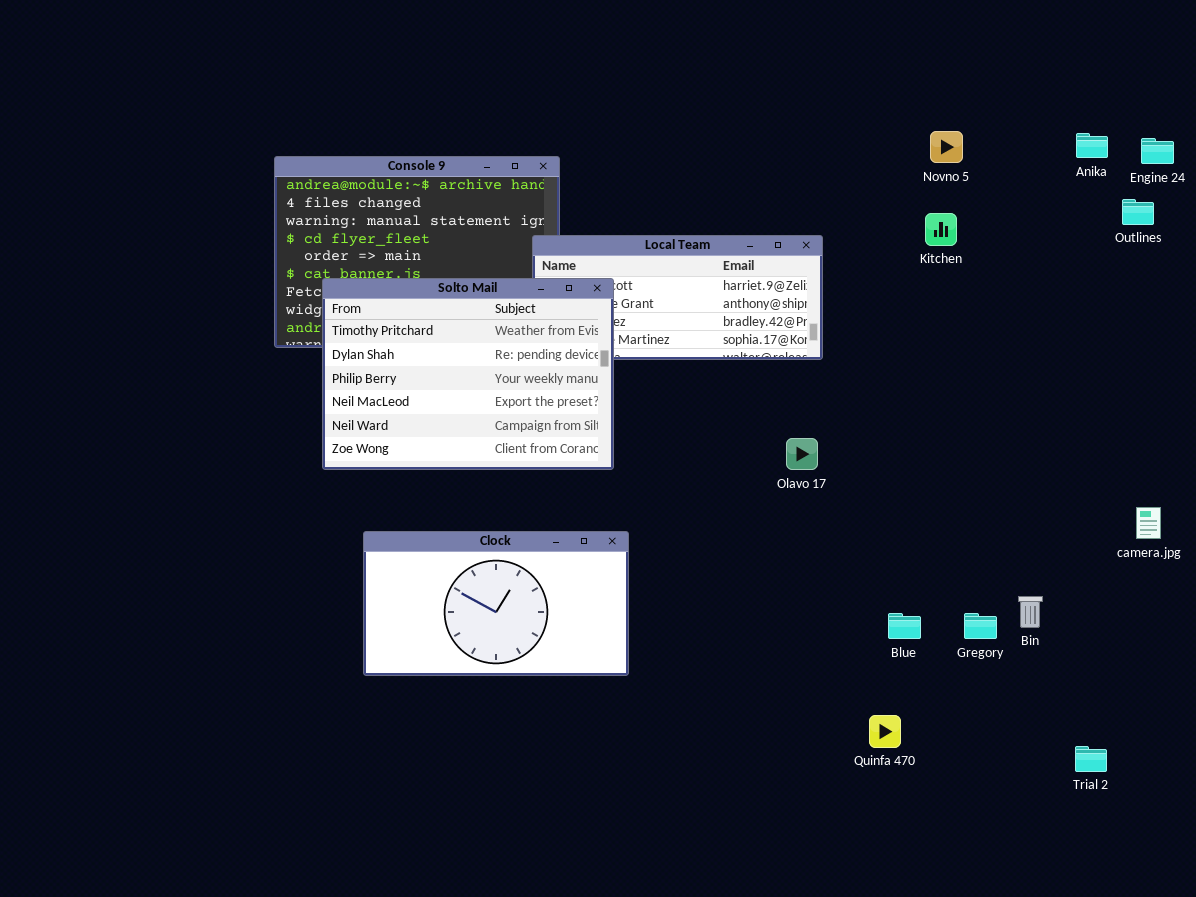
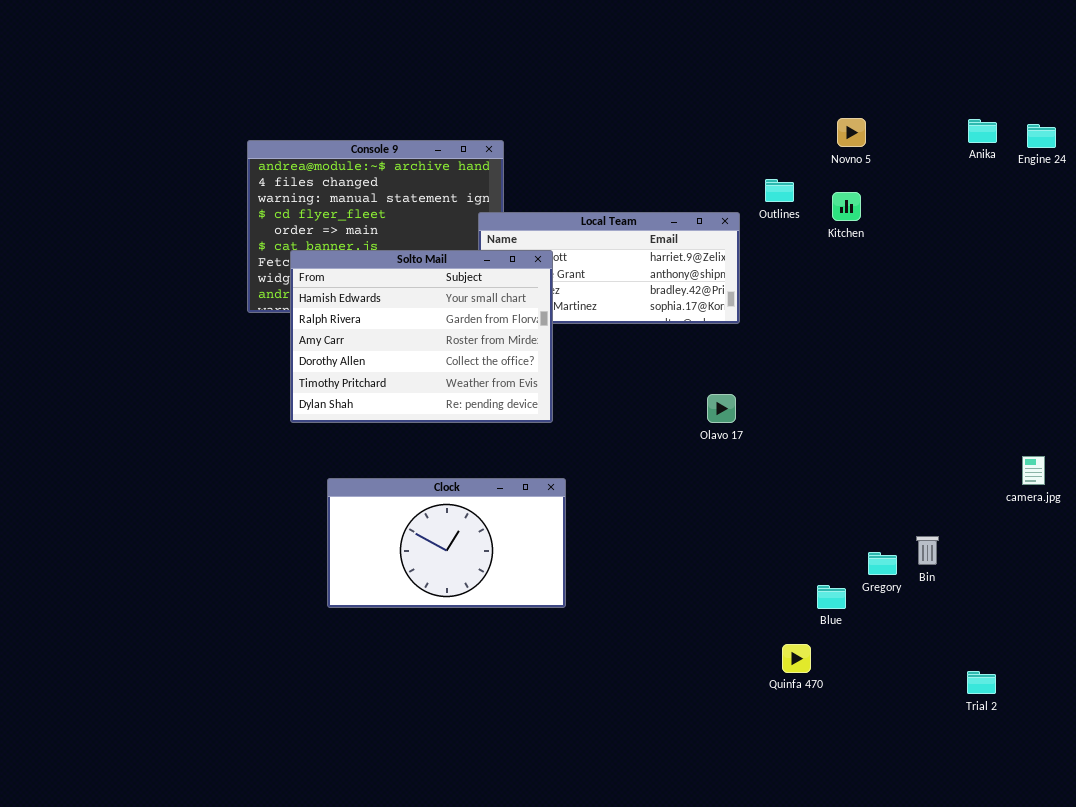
Outlines: [1122,199,1154,225] -> [765,179,794,202], moved
Solto Mail: [322,278,614,470] -> [290,250,553,423], scrolled up 4 rows
Blue: [888,613,921,639] -> [817,585,846,609], moved

